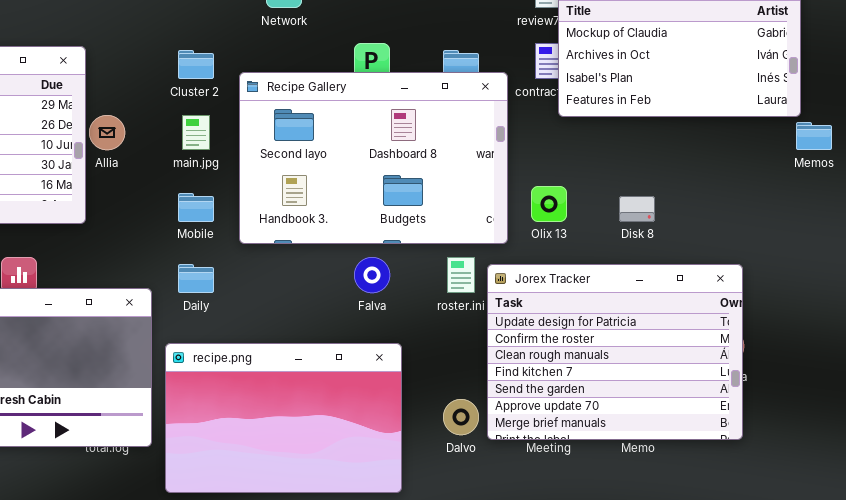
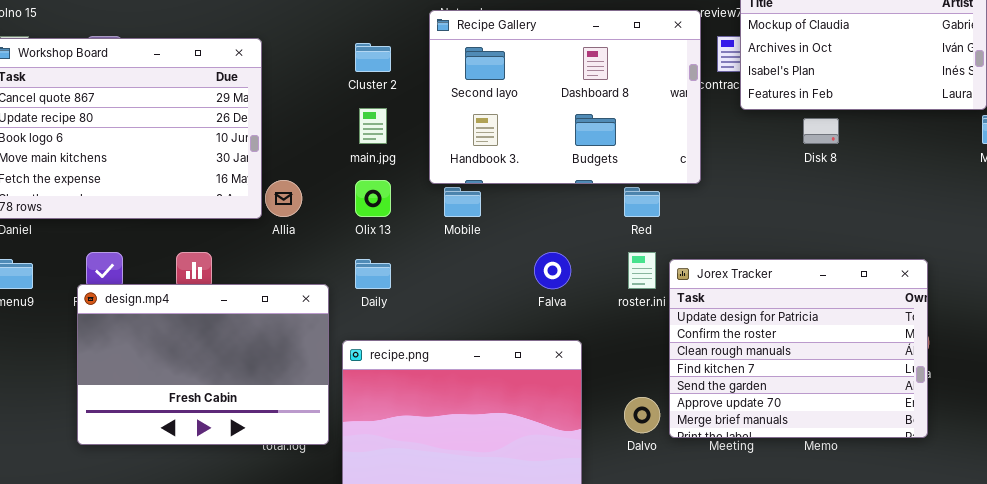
Recipe Gallery: [239,72,508,244] -> [429,10,701,184], moved
Allia: [89,115,125,150] -> [265,180,302,217], moved
Olix 13: [531,186,567,222] -> [355,180,391,217], moved
Mobile: [178,193,214,222] -> [444,187,481,217], moved
Disk 8: [619,196,655,222] -> [803,118,839,144], moved

